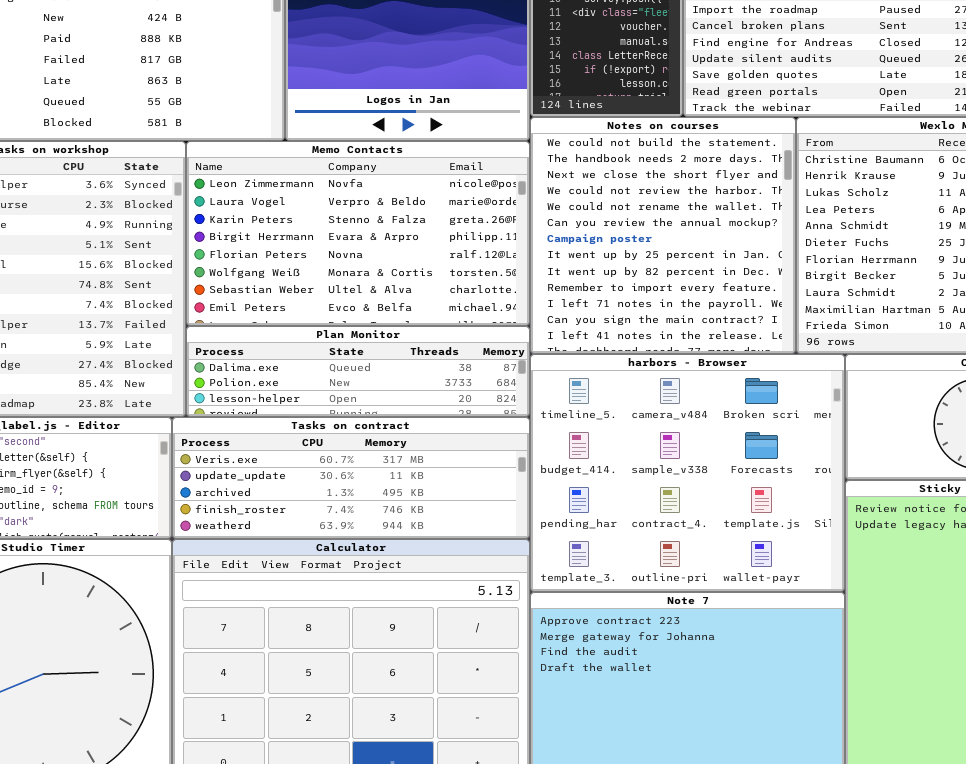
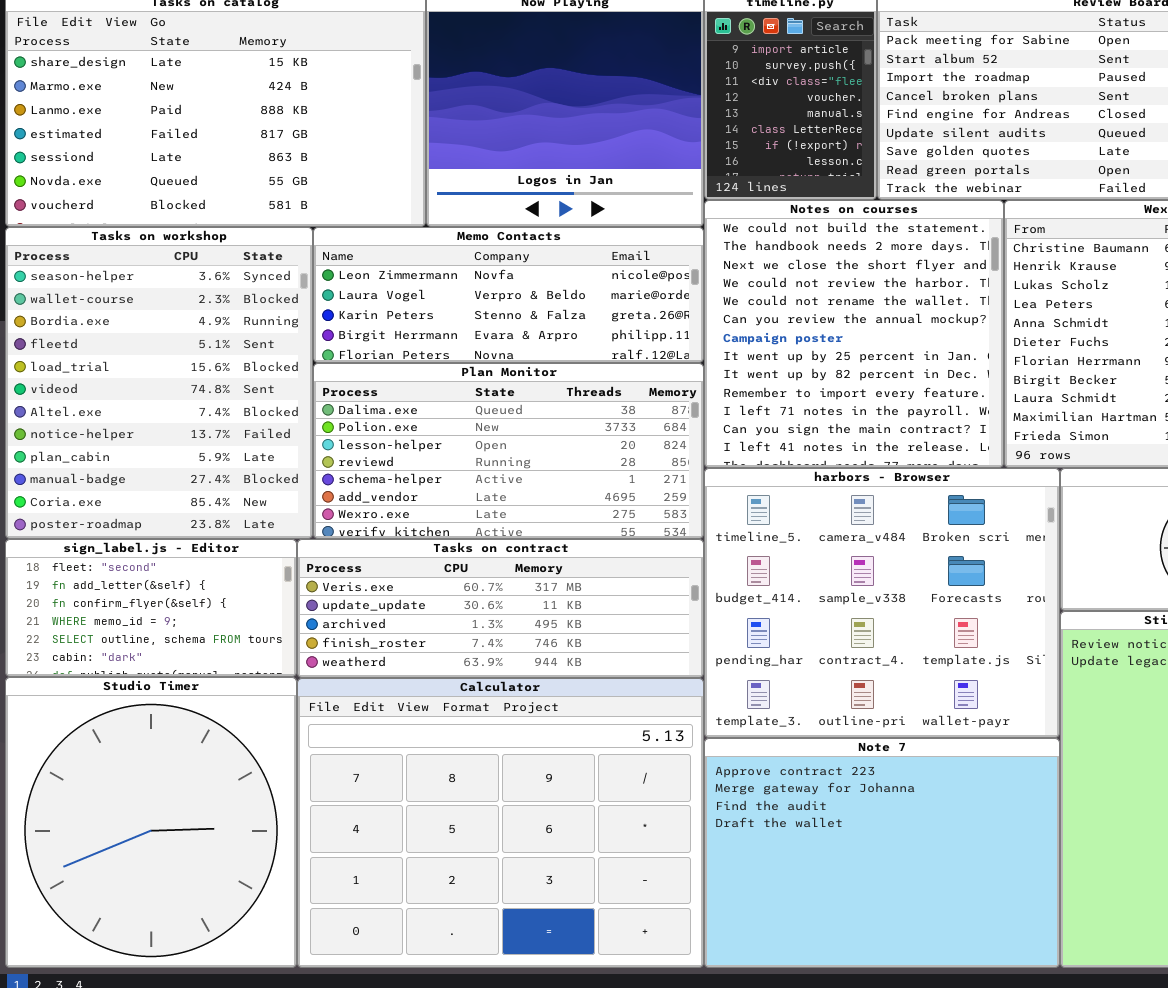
Memo Contacts: [186,141,530,326] -> [313,227,704,363], resized
Plan Monitor: [186,326,530,417] -> [313,363,704,539], resized

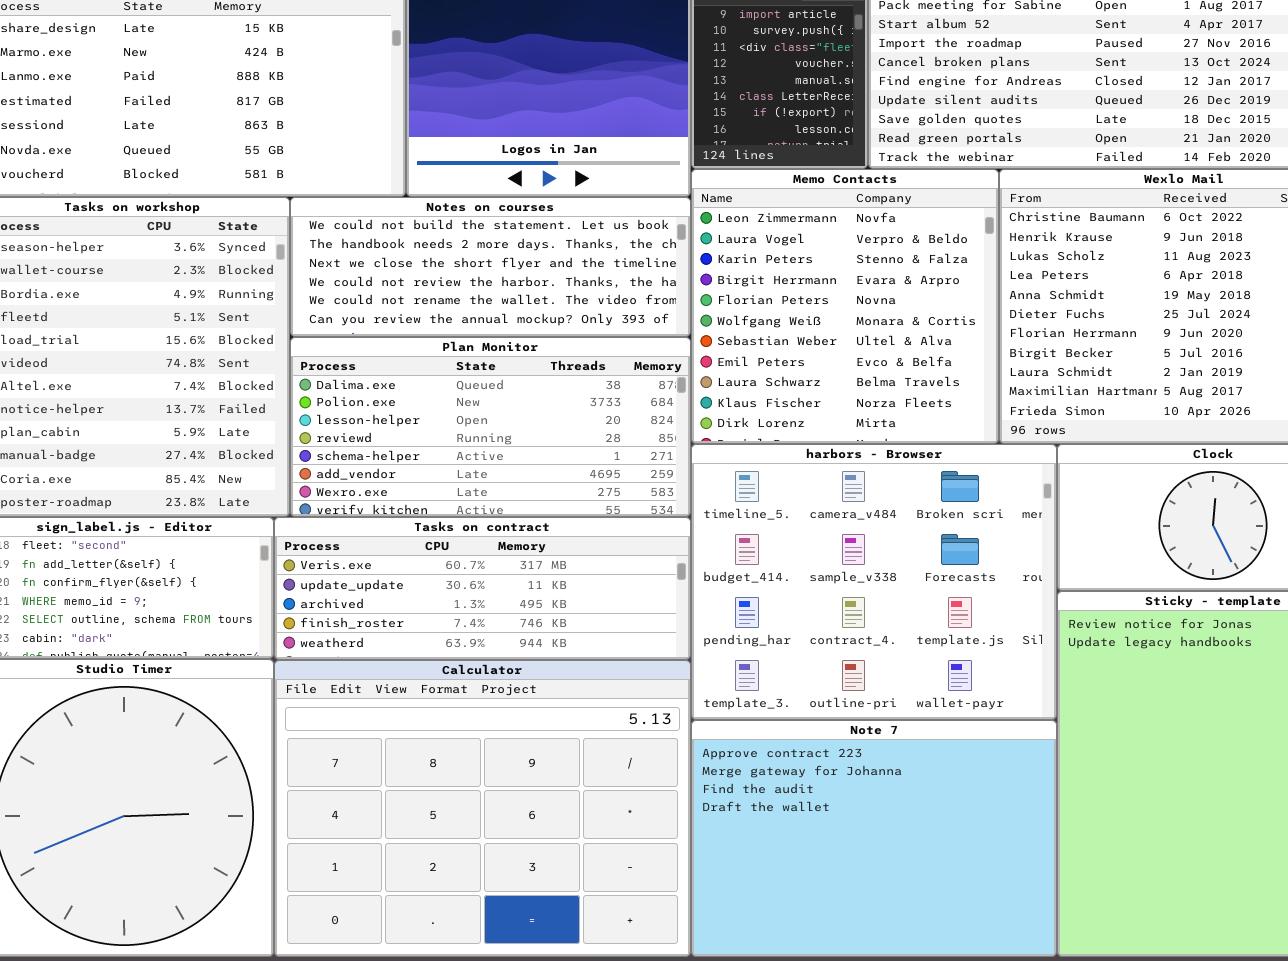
Notes on courses: [704,200,1004,468] -> [290,197,691,337], moved, resized
Memo Contacts: [313,227,704,363] -> [691,169,999,444], moved, resized

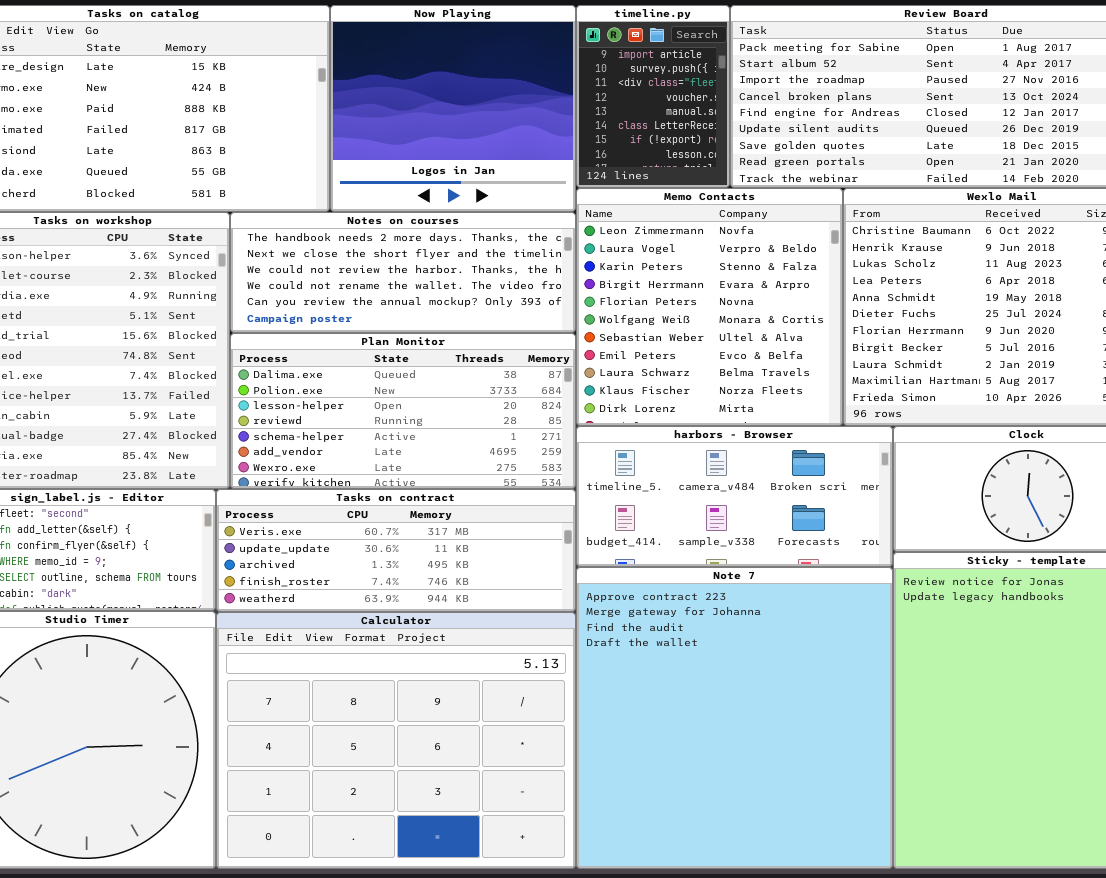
Notes on courses: [290,197,691,337] -> [230,212,576,333], scrolled down 1 row
harbors - Browser: [691,444,1057,720] -> [576,426,893,567], resized
Note 7: [691,720,1057,957] -> [576,567,893,869], resized

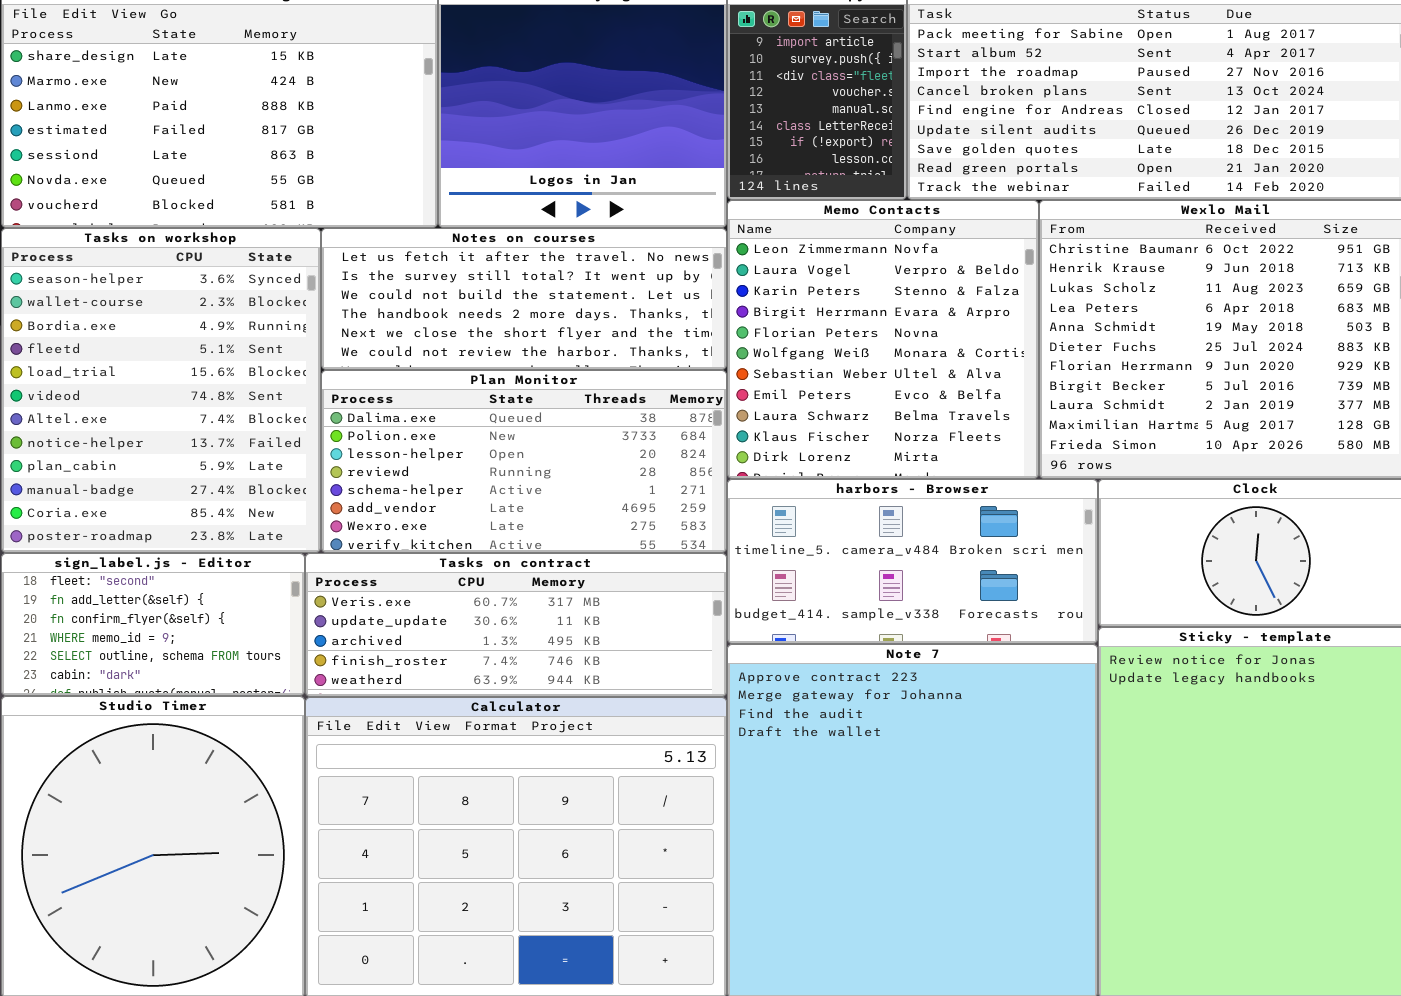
Notes on courses: [230,212,576,333] -> [321,228,727,370], scrolled up 3 rows

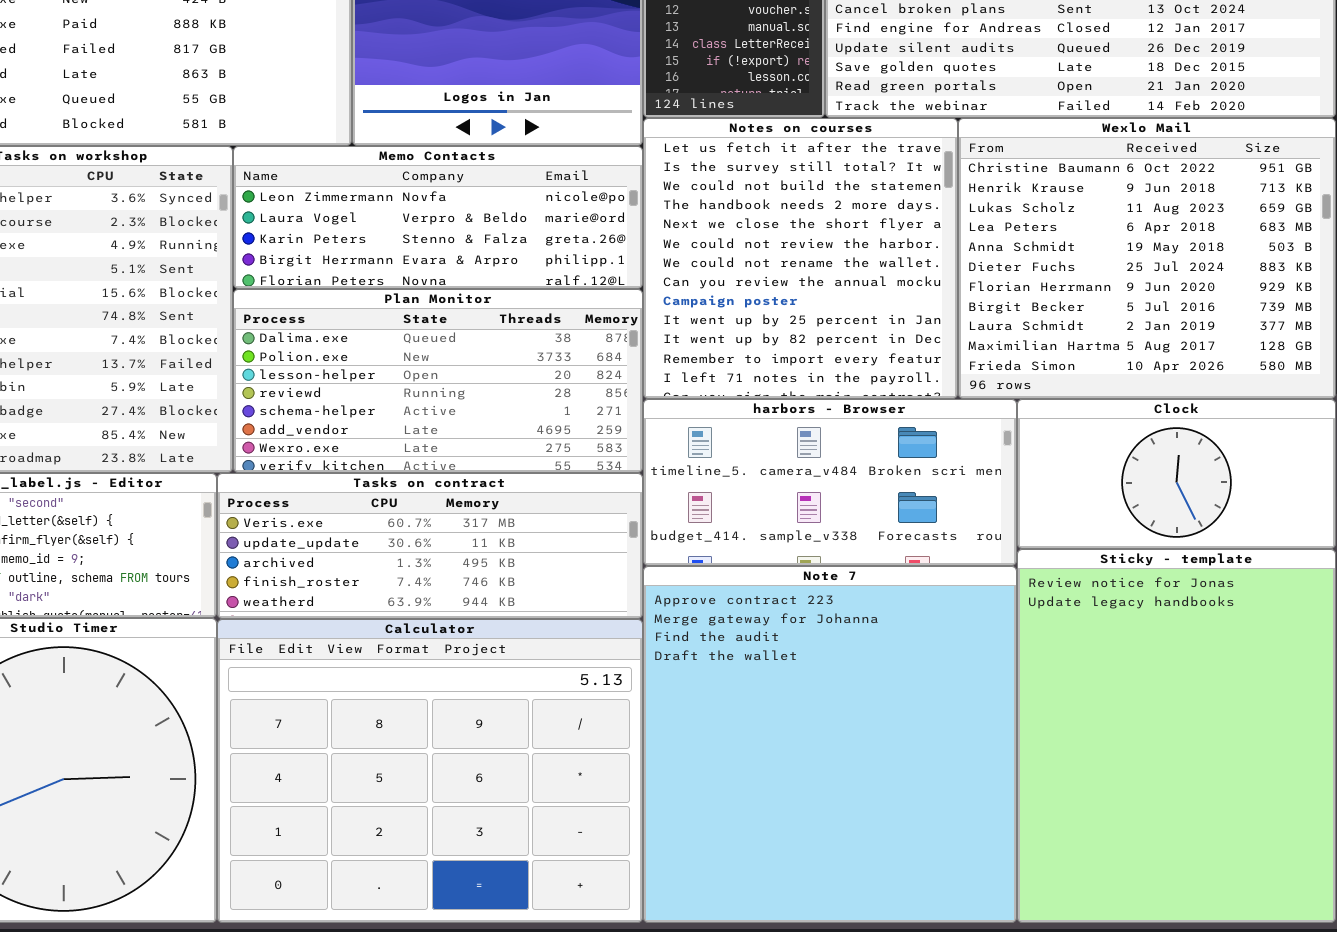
Memo Contacts: [727,200,1039,479] -> [233,146,643,289], moved, resized
Notes on courses: [321,228,727,370] -> [643,118,958,399], moved, resized

